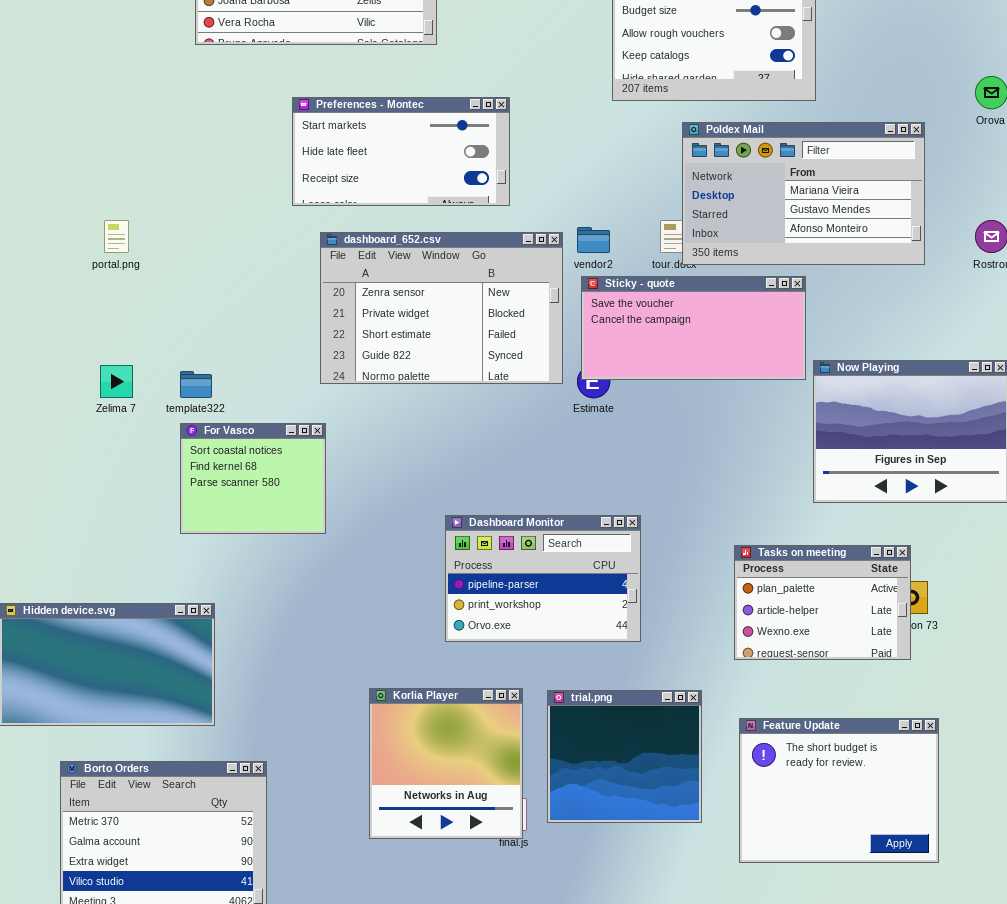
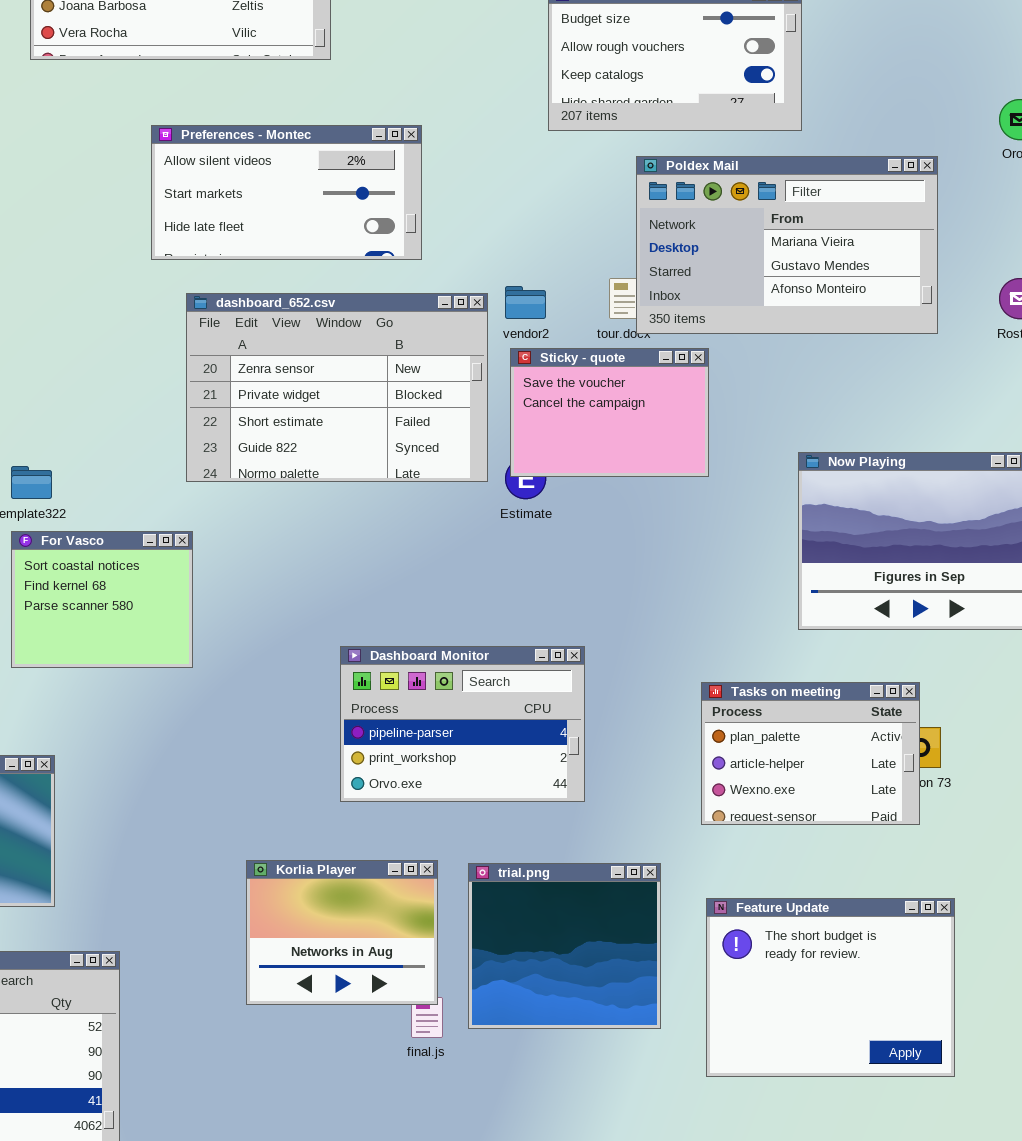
Preferences - Montec: [292,97,510,206] -> [151,125,422,260], scrolled up 1 row
Sticky - quote: [581,276,806,380] -> [510,348,709,477], resized
Korlia Player: [369,688,523,839] -> [246,860,438,1005], resized

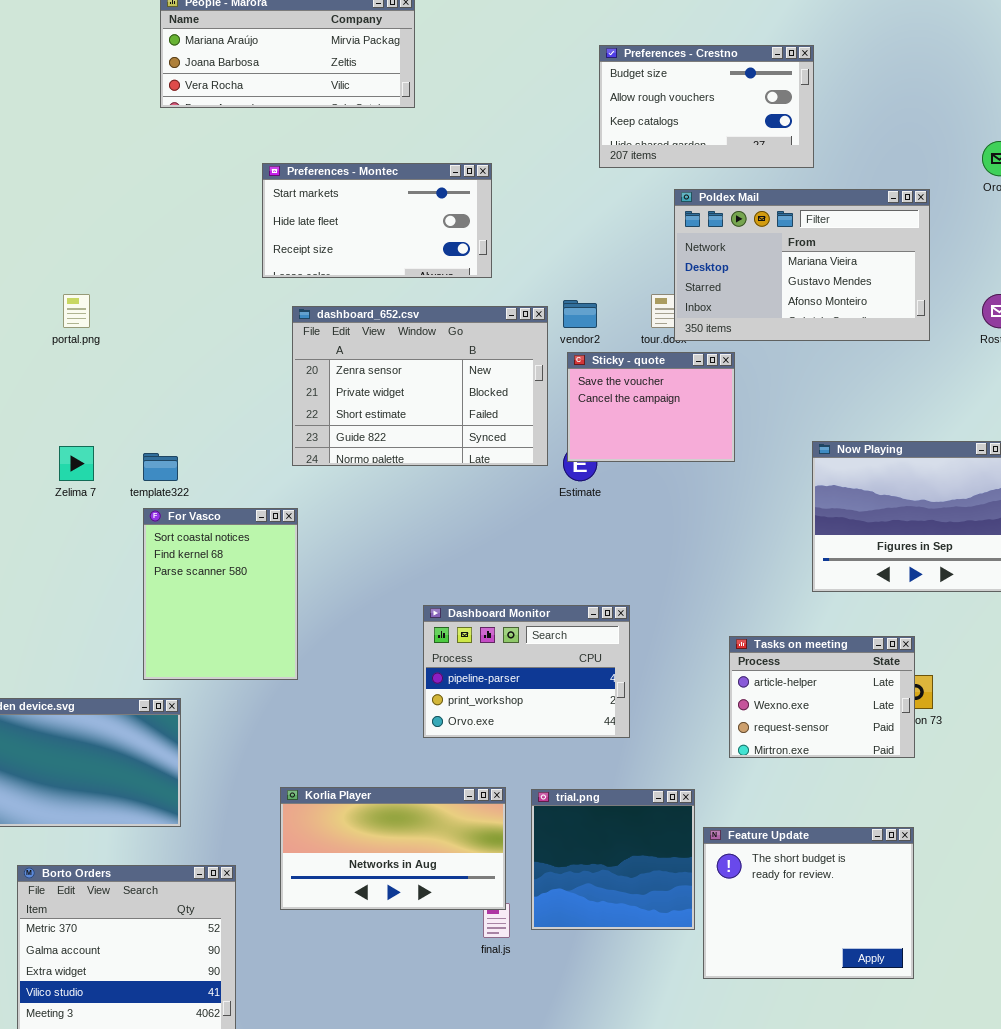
Preferences - Montec: [151,125,422,260] -> [262,163,492,278], scrolled down 1 row
For Vasco: [11,531,193,668] -> [143,508,298,680], resized
Tasks on meeting: [701,682,920,825] -> [729,636,915,758], scrolled down 1 row
Korlia Player: [246,860,438,1005] -> [280,787,506,910], resized
Feature Update: [706,898,955,1077] -> [703,827,914,979], moved

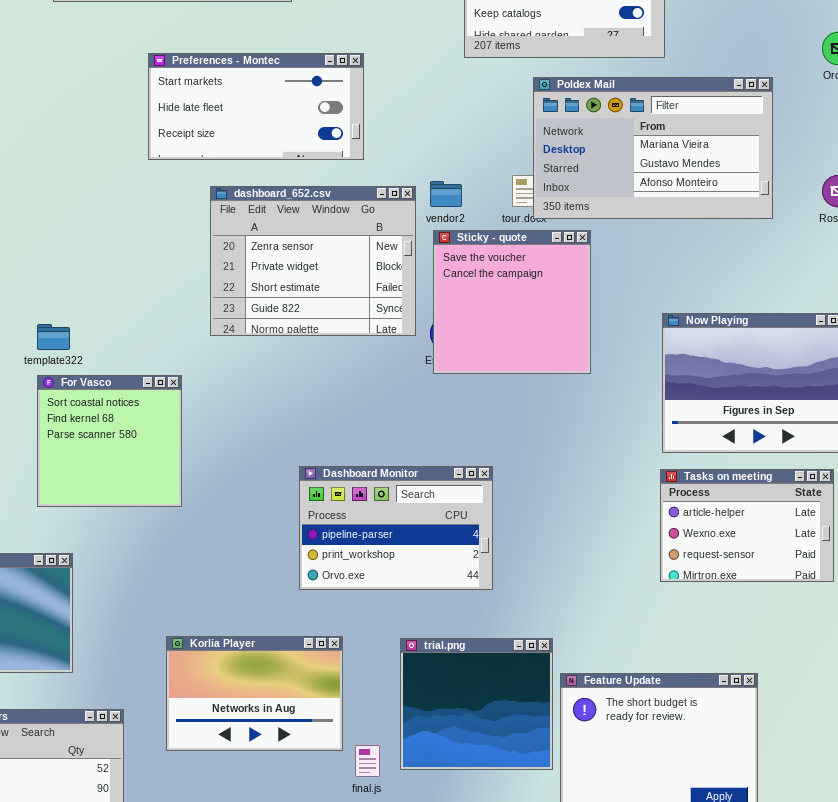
dashboard_652.csv: [292,306,548,466] -> [210,186,416,336], resized
Sticky - quote: [567,352,735,462] -> [433,230,591,374], resized
For Vasco: [143,508,298,680] -> [37,375,182,507], resized
Tasks on meeting: [729,636,915,758] -> [660,469,834,582], moved
Korlia Player: [280,787,506,910] -> [166,636,343,751], resized

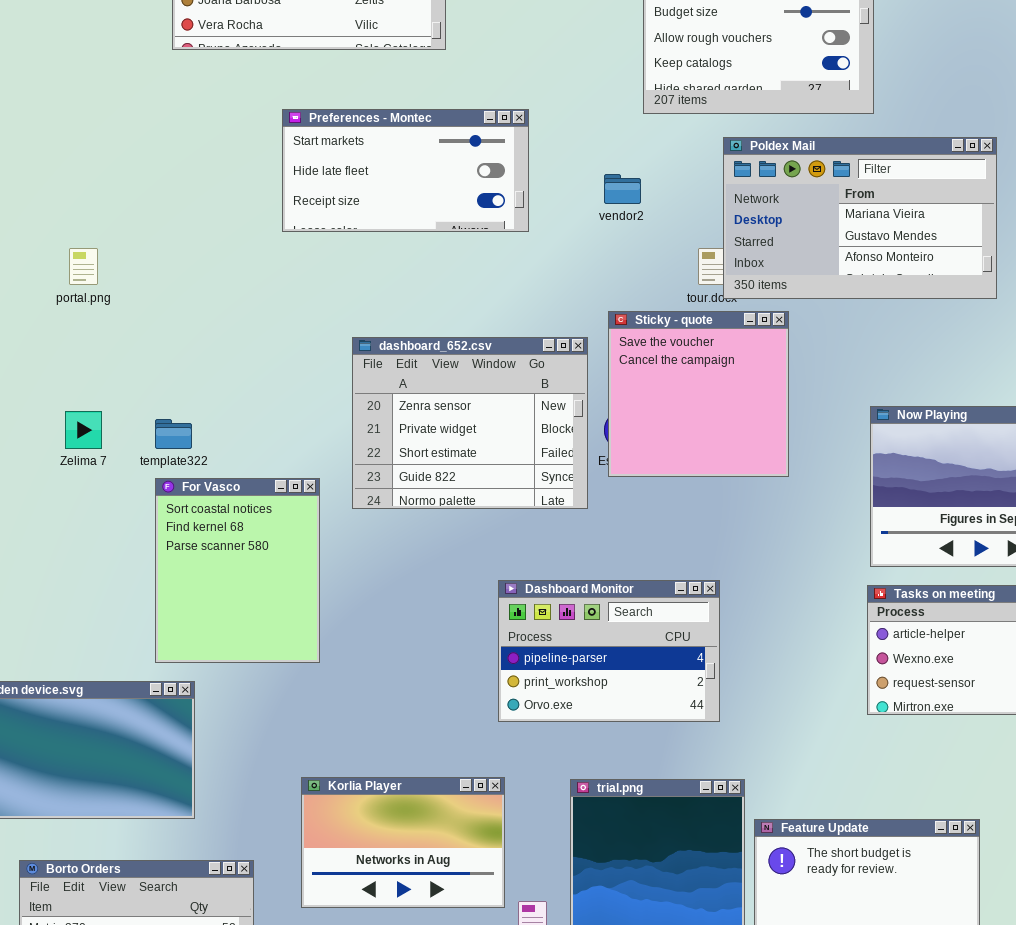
vendor2: [430,181,462,207] -> [604,174,641,204], moved
dashboard_652.csv: [210,186,416,336] -> [352,337,588,509], moved
For Vasco: [37,375,182,507] -> [155,478,320,663], resized
Dashboard Monitor: [299,466,493,590] -> [498,580,720,722], moved

